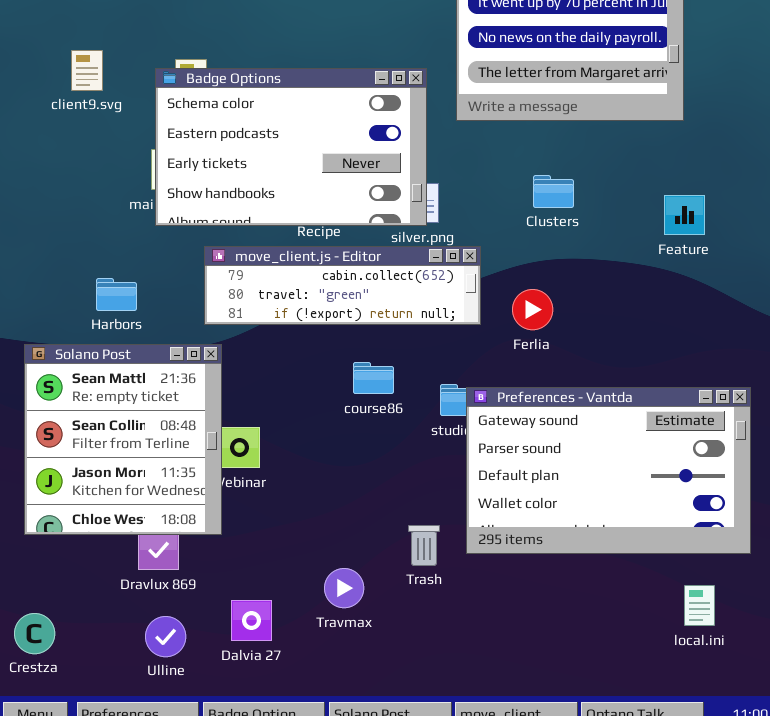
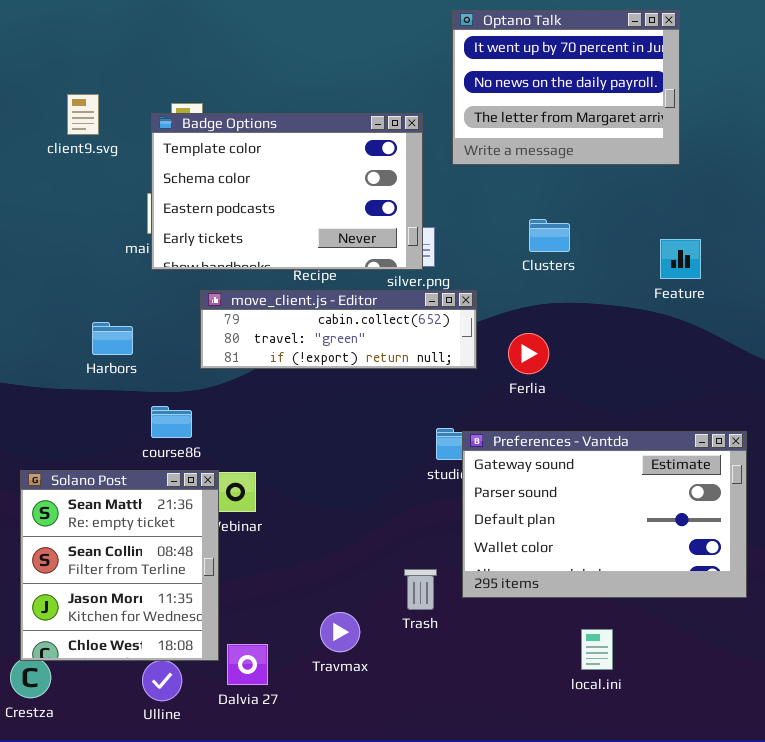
Badge Options: [155,68,427,226] -> [151,113,423,270], scrolled up 1 row
Solano Post: [24,344,222,535] -> [20,470,219,661], moved
course86: [353,362,394,394] -> [151,406,192,438], moved
local.ini: [684,585,715,626] -> [581,629,613,670], moved

